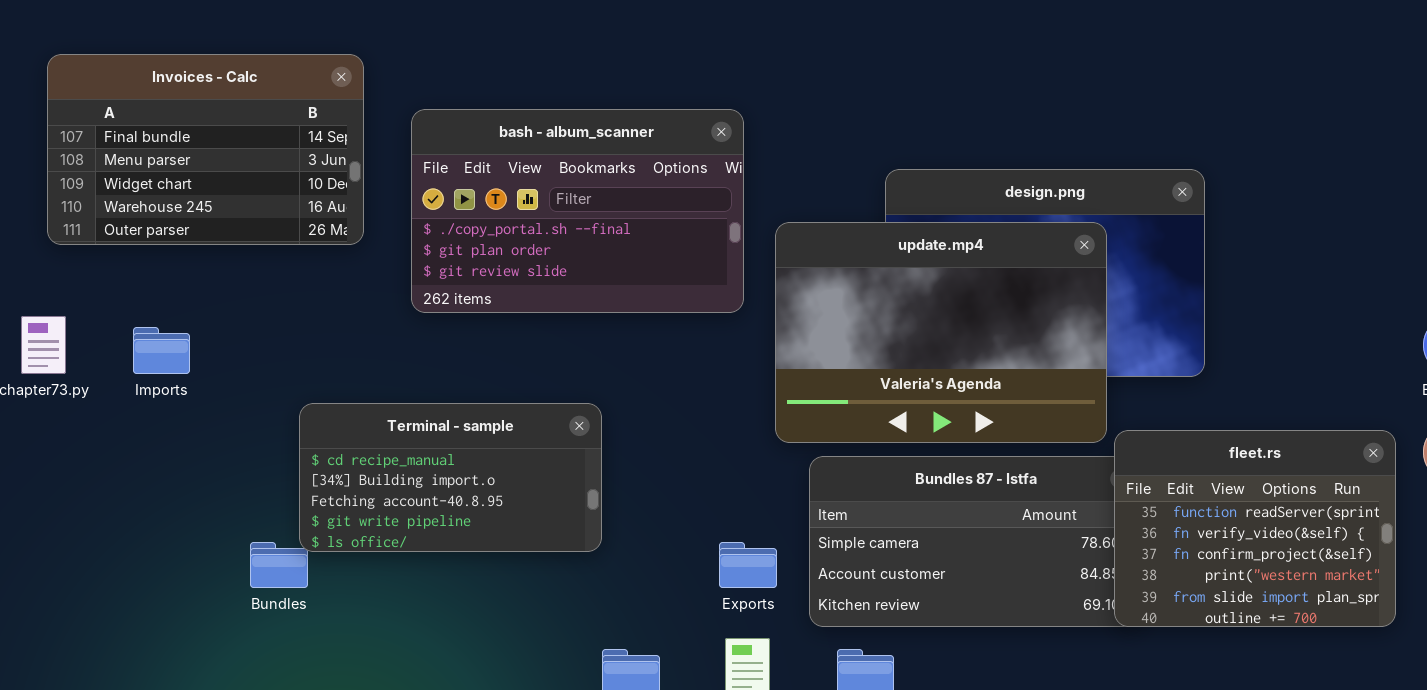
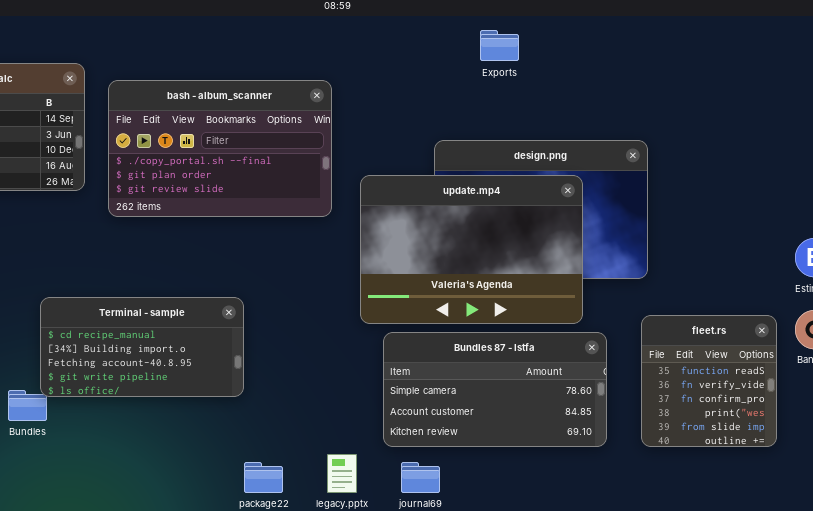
bash - album_scanner: [411,109,744,313] -> [108,80,332,217], moved
fleet.rs: [1114,430,1396,627] -> [641,315,777,447], resized
Exports: [719,542,777,588] -> [480,30,519,61], moved

